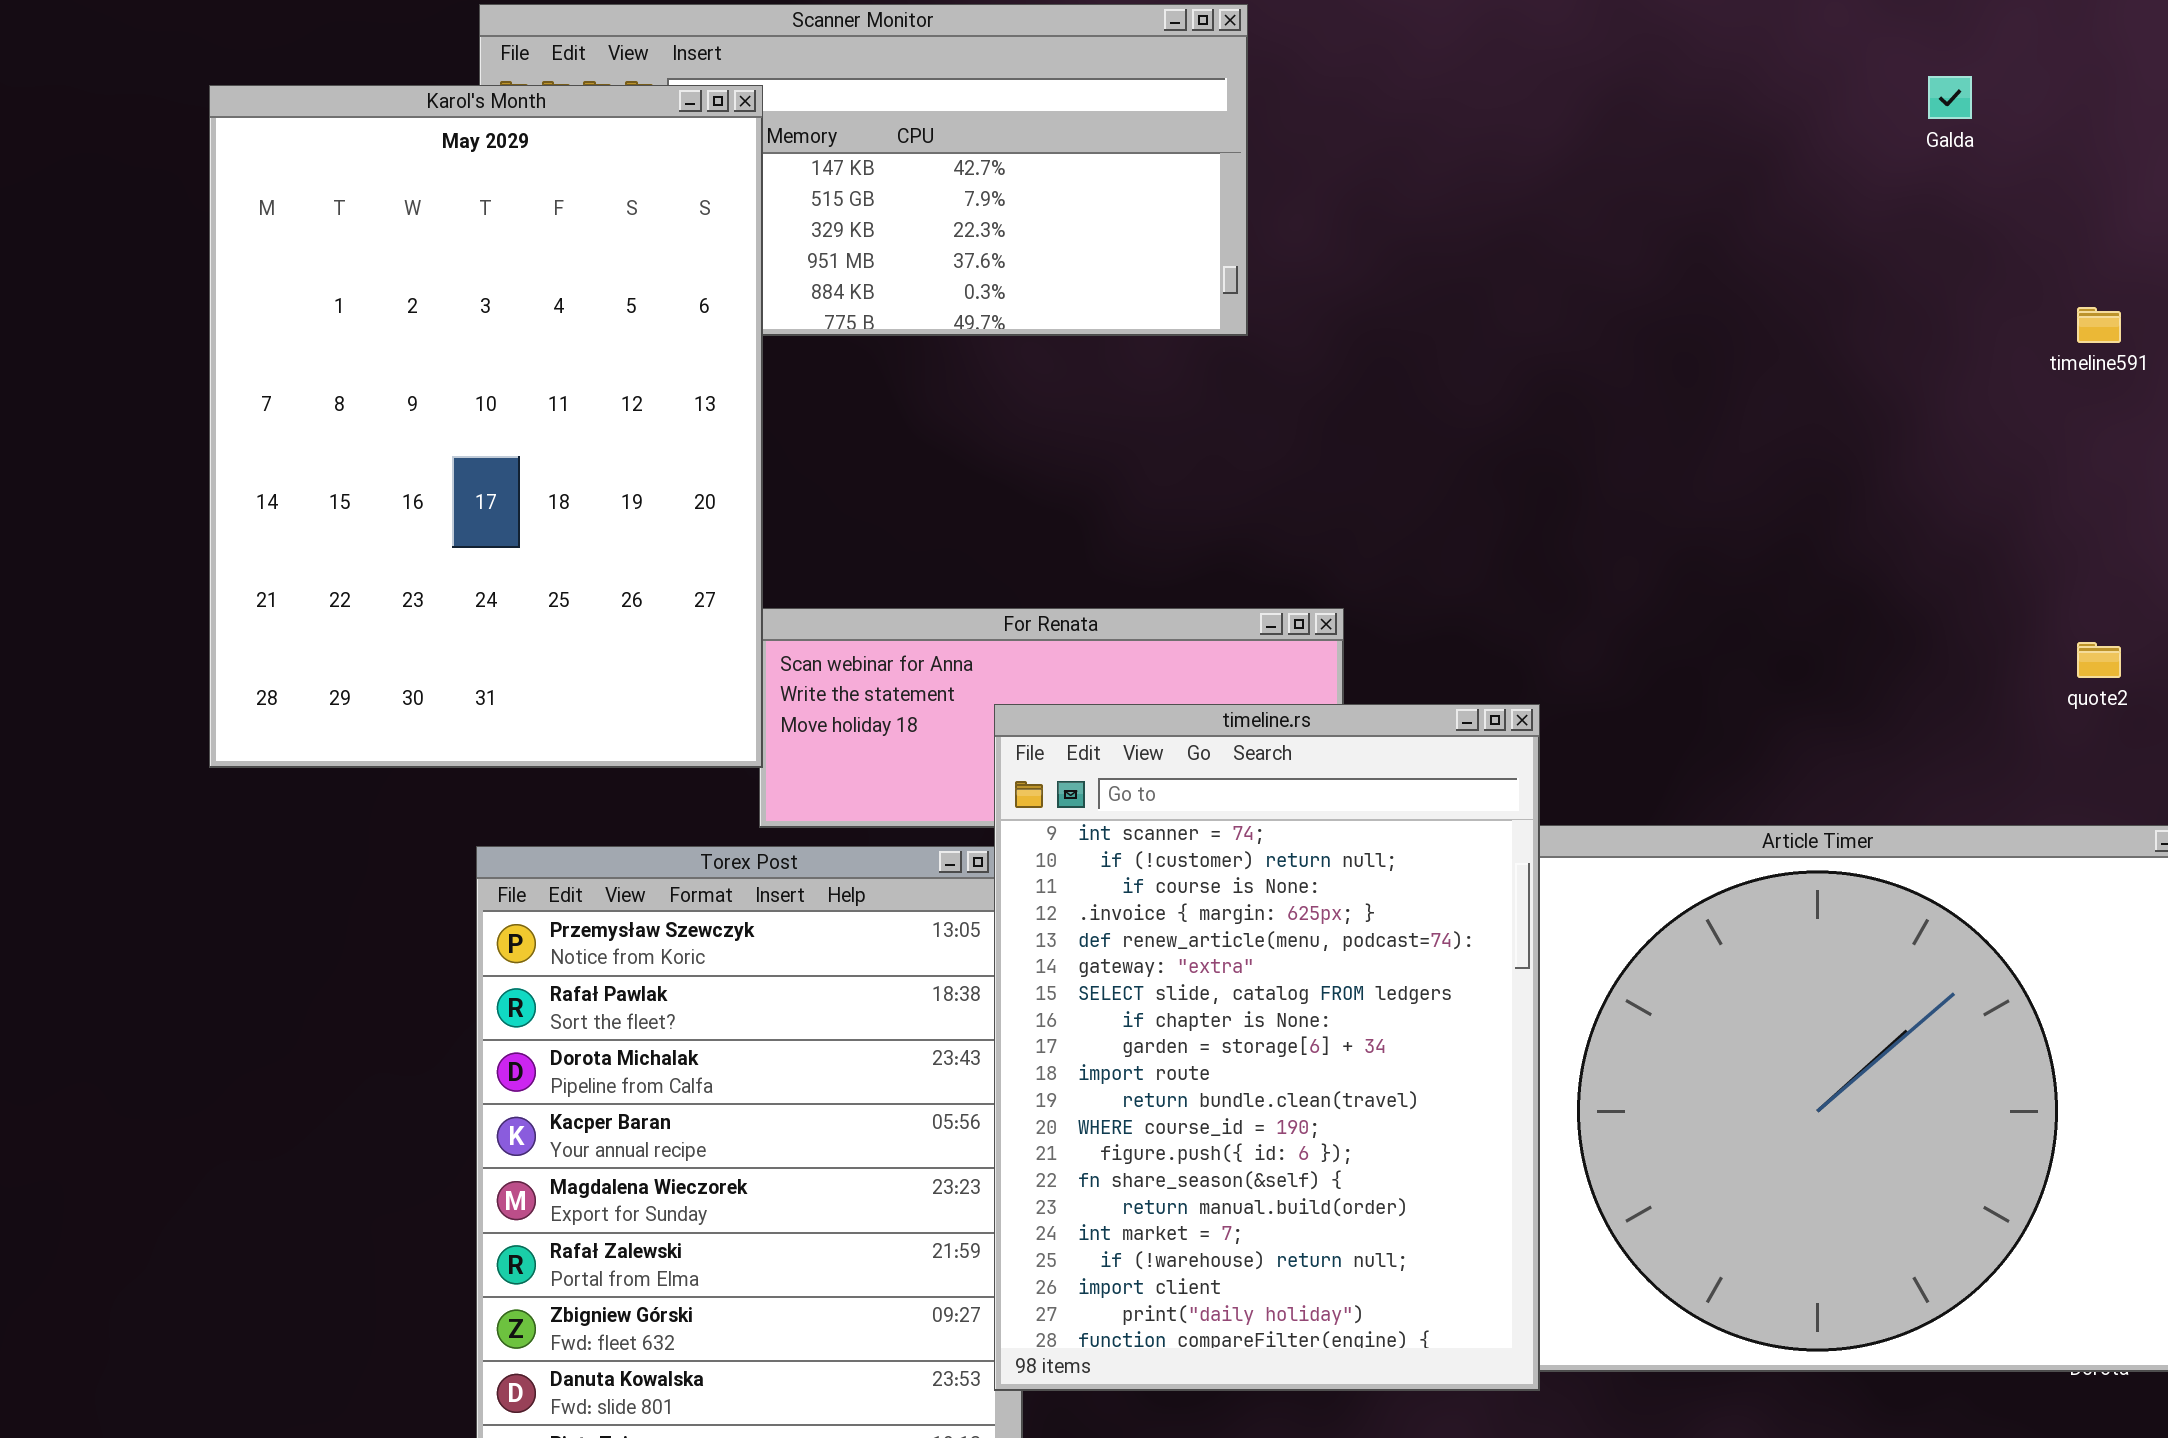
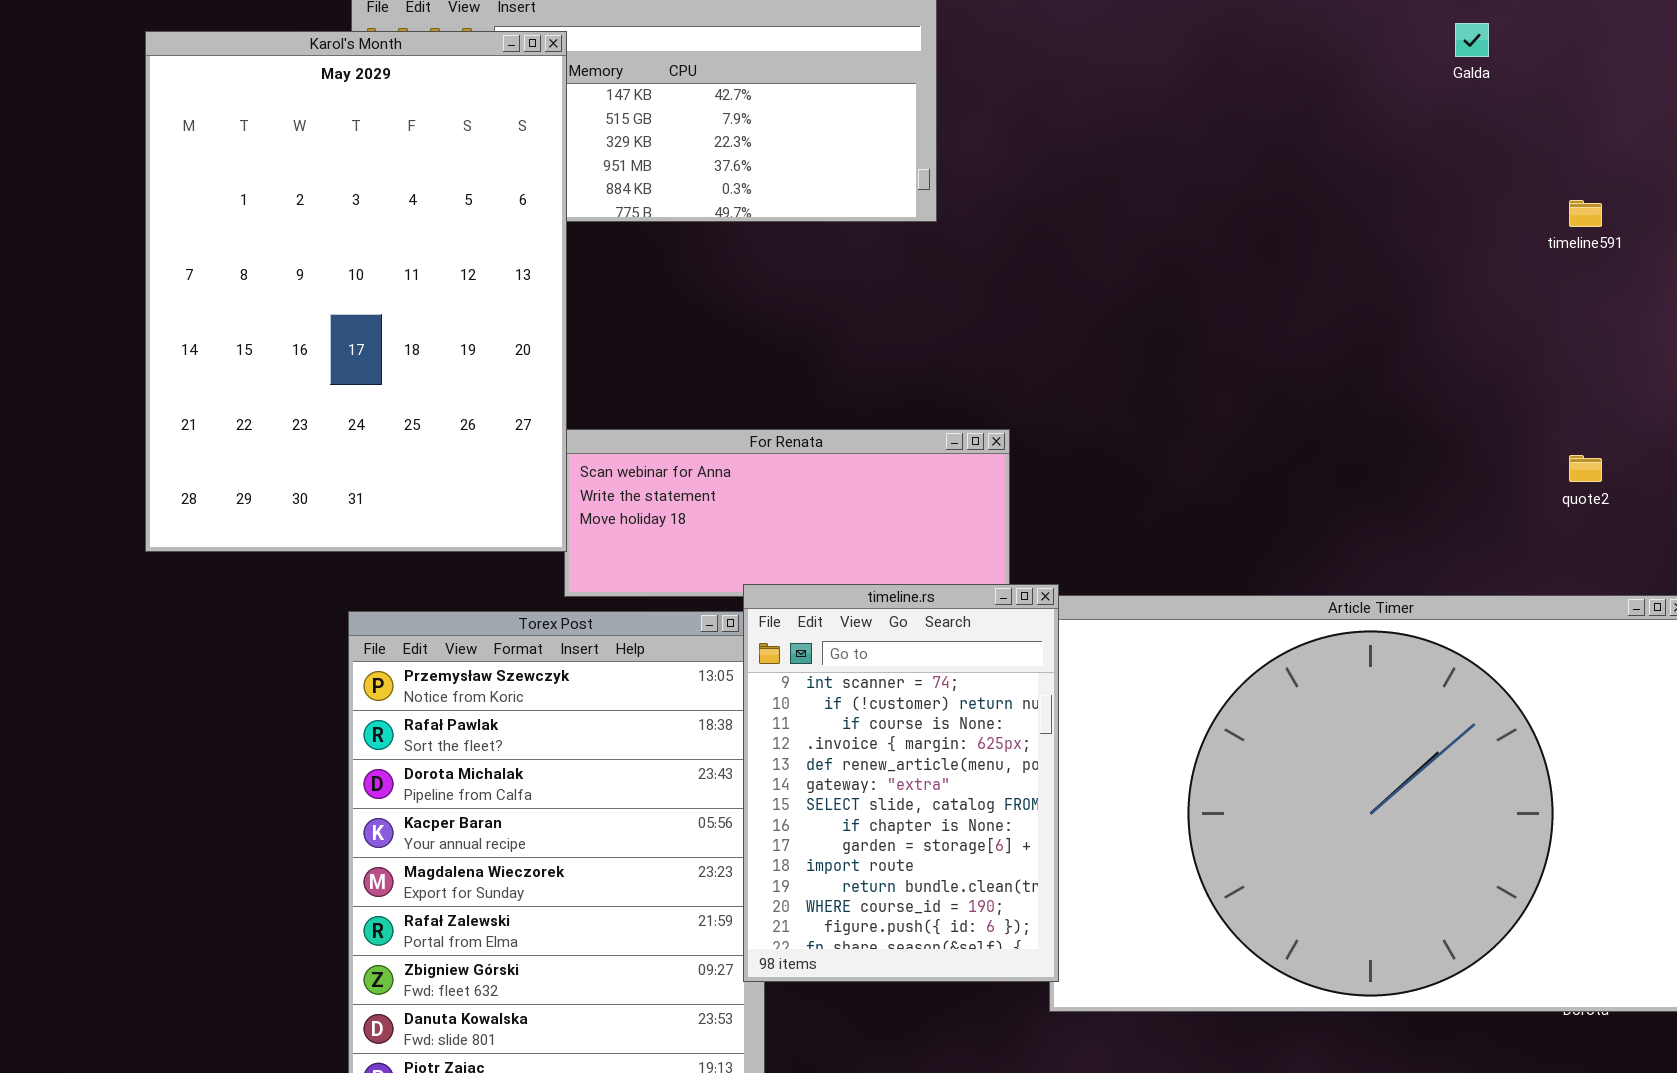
timeline.rs: [994,704,1540,1391] -> [743,584,1059,982], moved, resized

